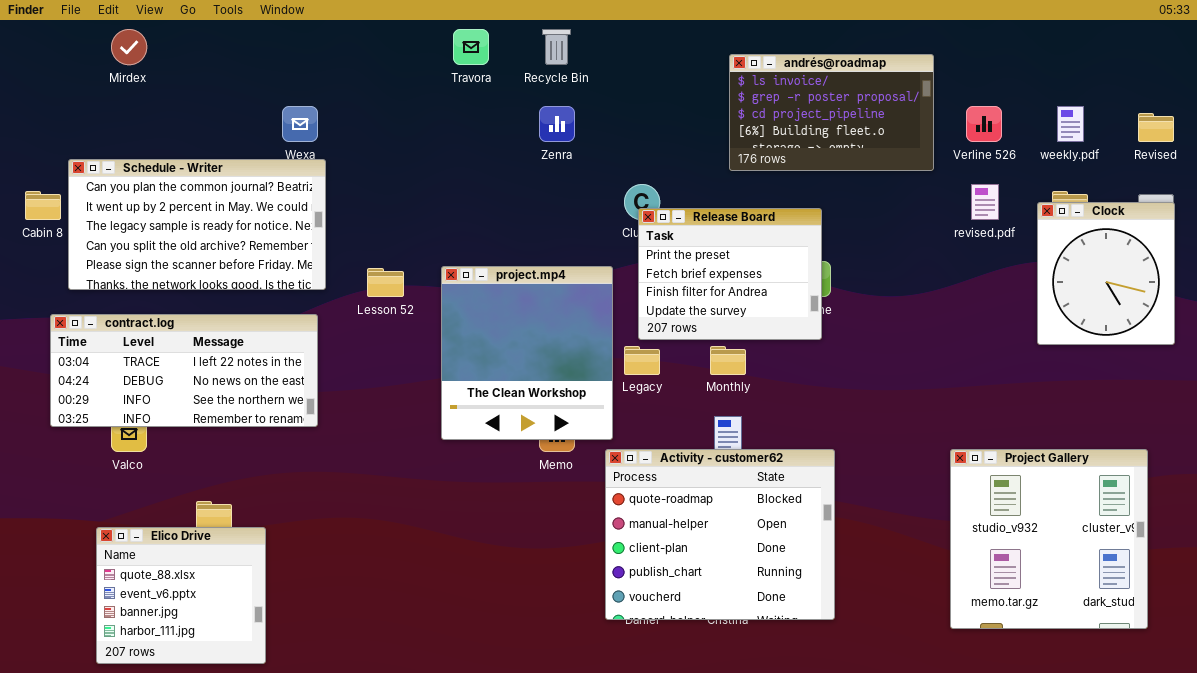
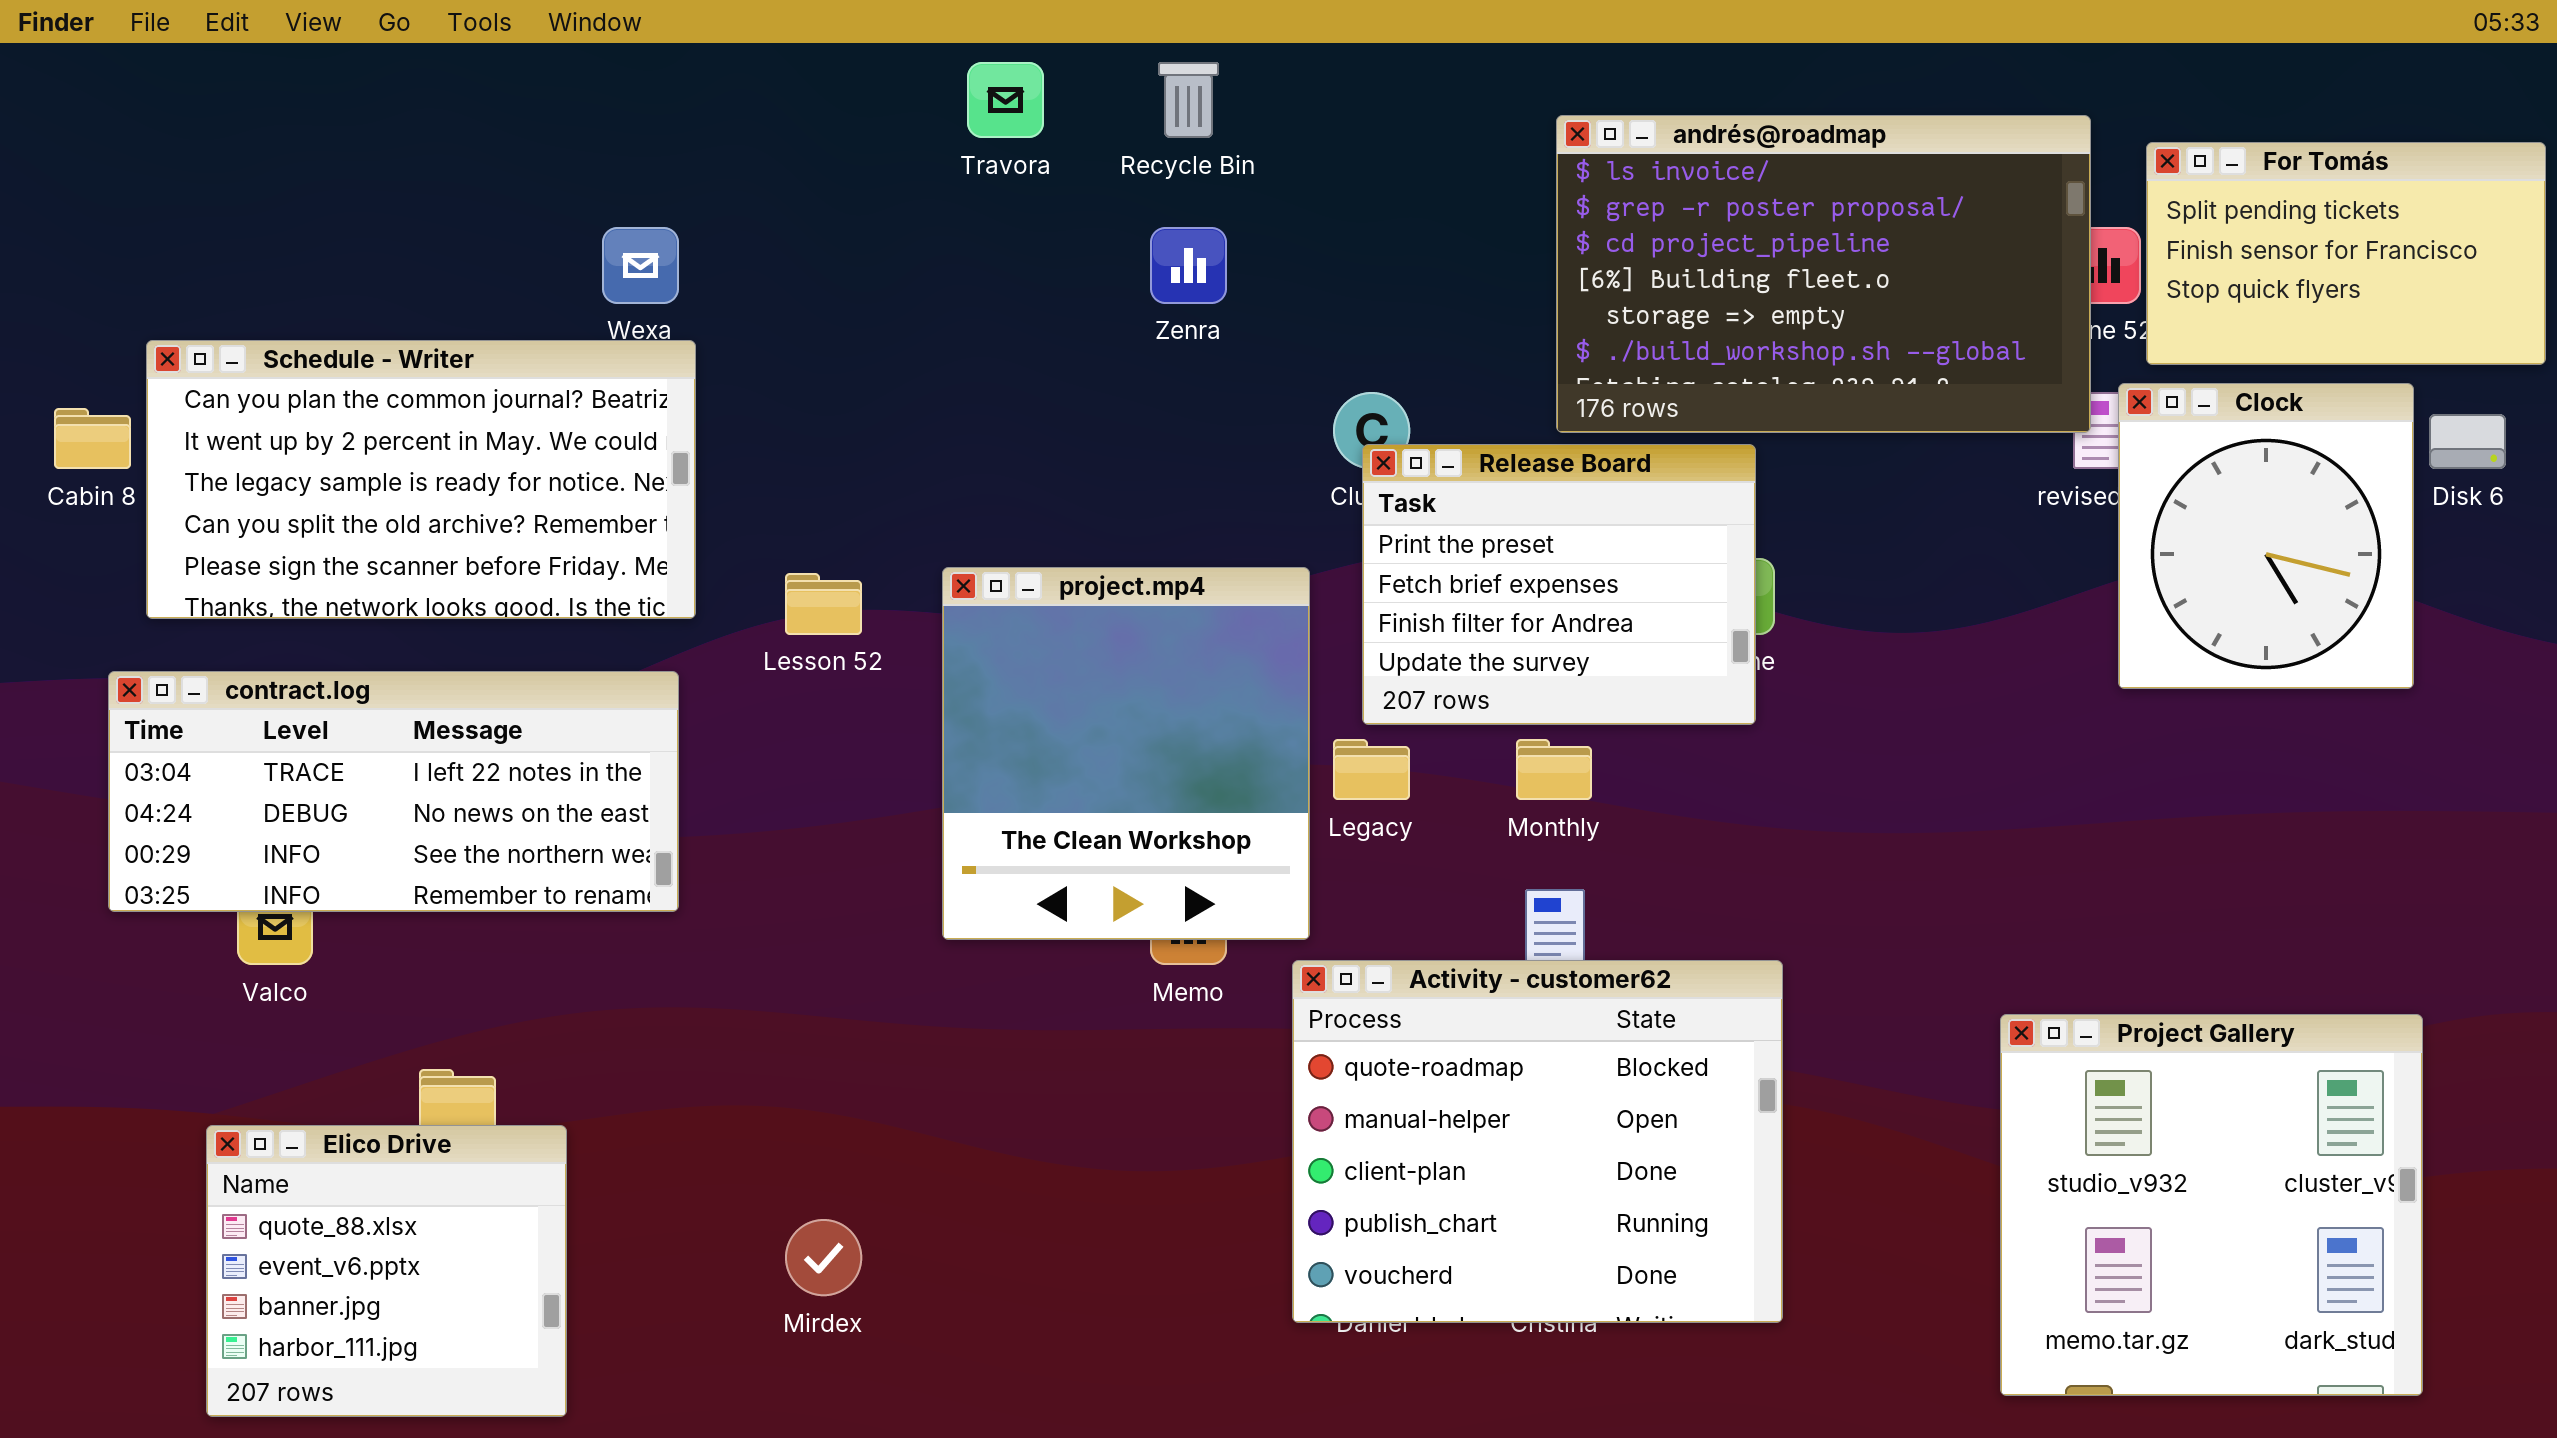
Mirdex: [111,29,147,65] -> [785,1219,862,1296], moved
andrés@roadmap: [729,54,934,171] -> [1556,115,2091,433], resized
For Tomás: none -> [2146,142,2546,365], opened
Clock: [1037,202,1175,345] -> [2118,383,2414,689], moved
Project Gallery: [950,449,1148,629] -> [2000,1014,2423,1396], moved

